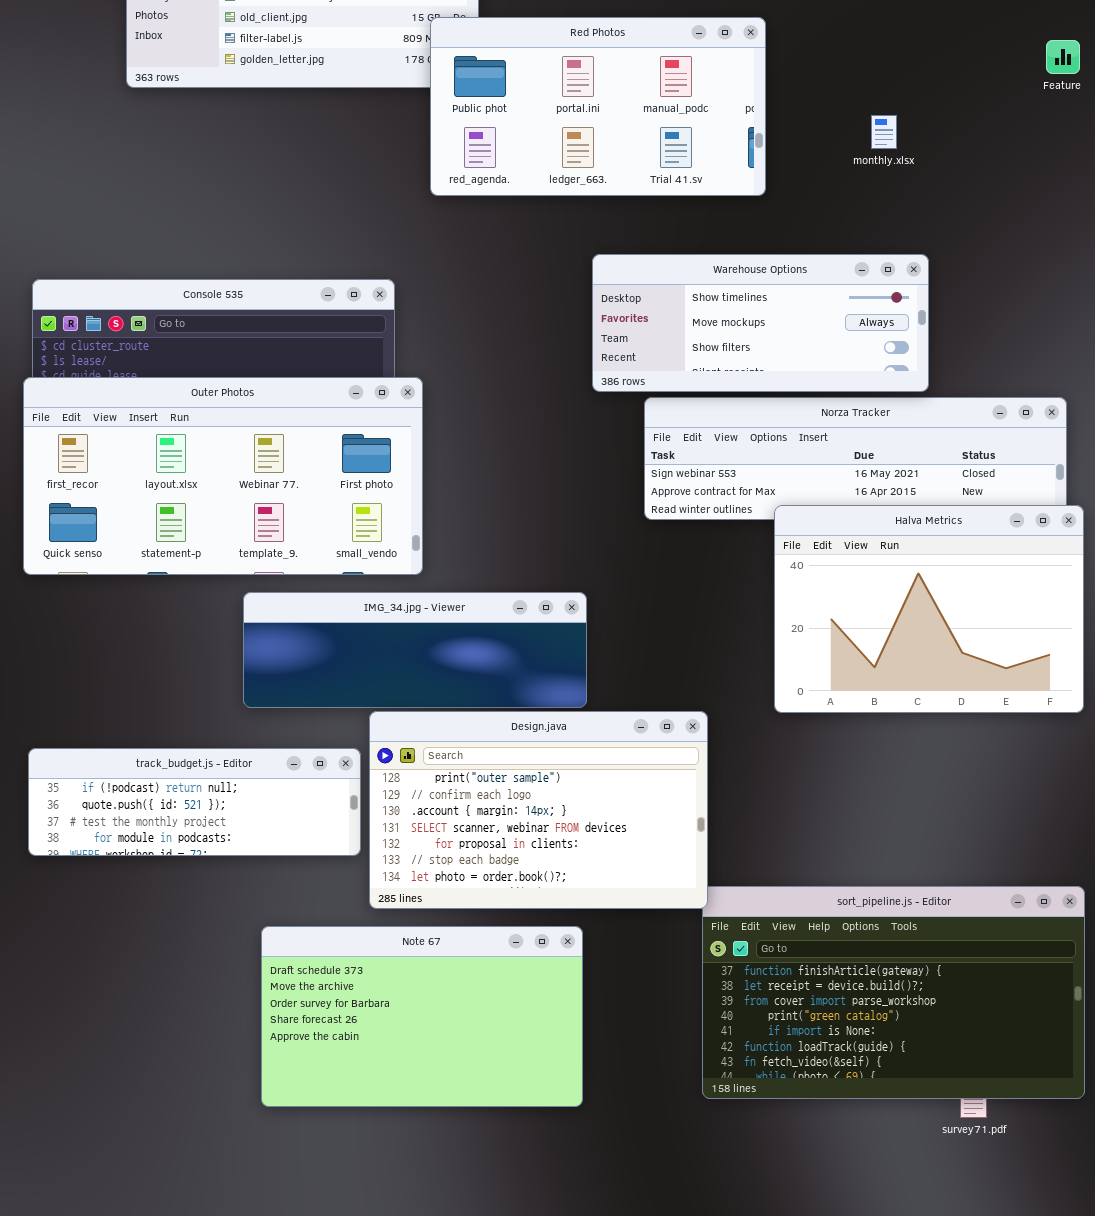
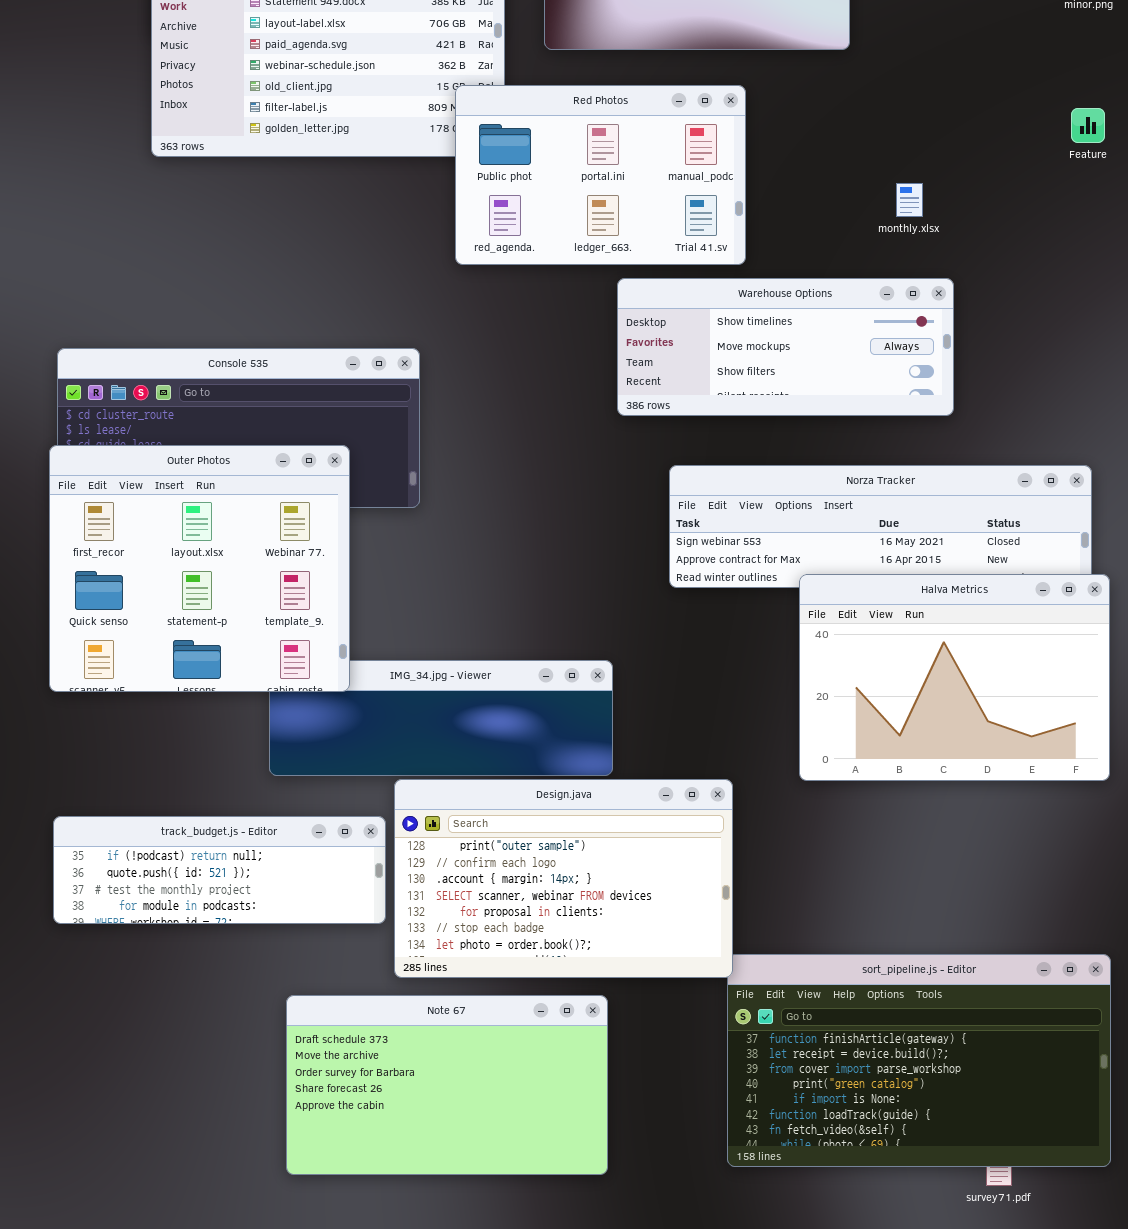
Red Photos: [430,17,766,196] -> [455,85,746,265], resized
Warehouse Options: [592,254,929,392] -> [617,278,954,416], moved
Outer Photos: [23,377,423,575] -> [49,445,350,692], resized

